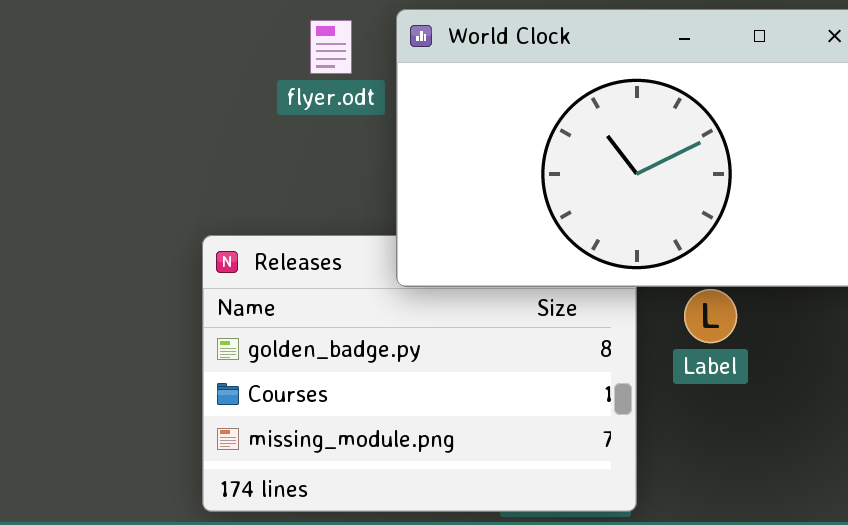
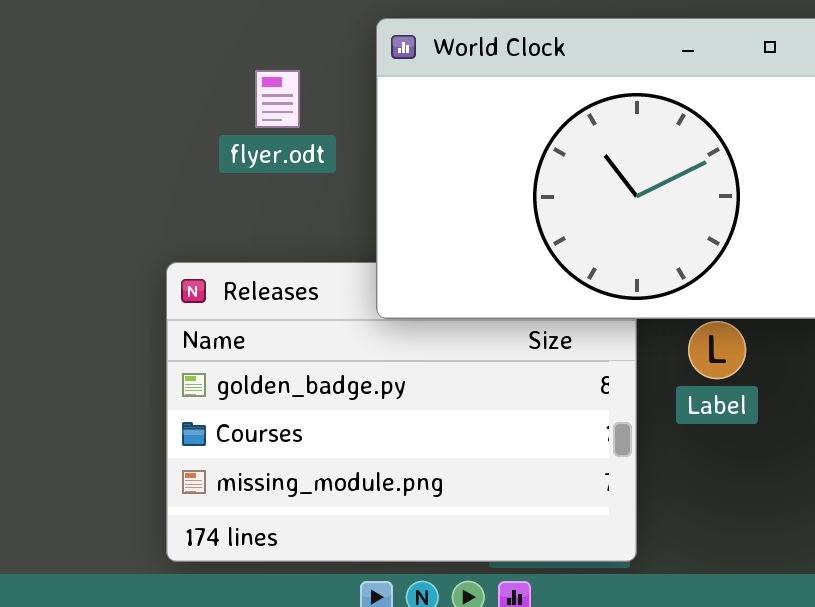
flyer.odt: [310,20,352,74] -> [255,70,300,128], moved

